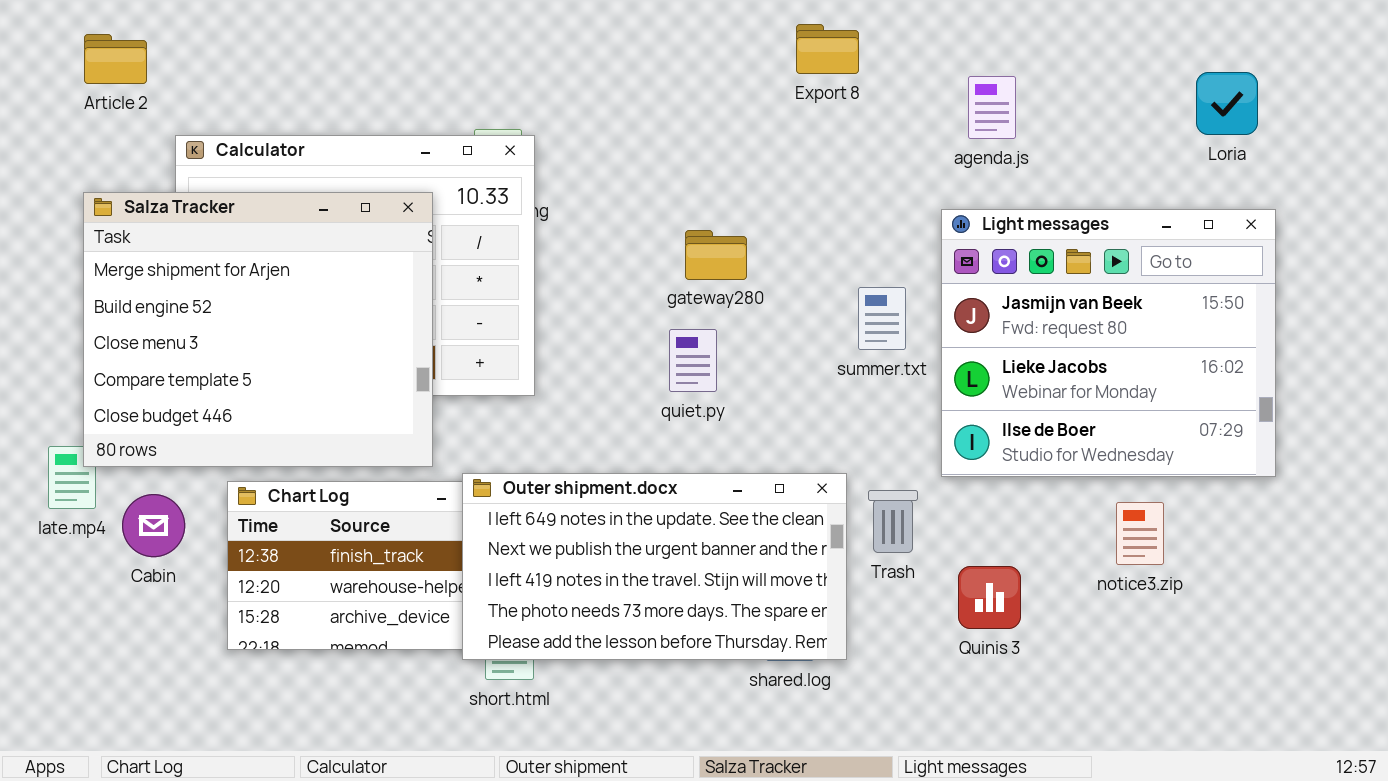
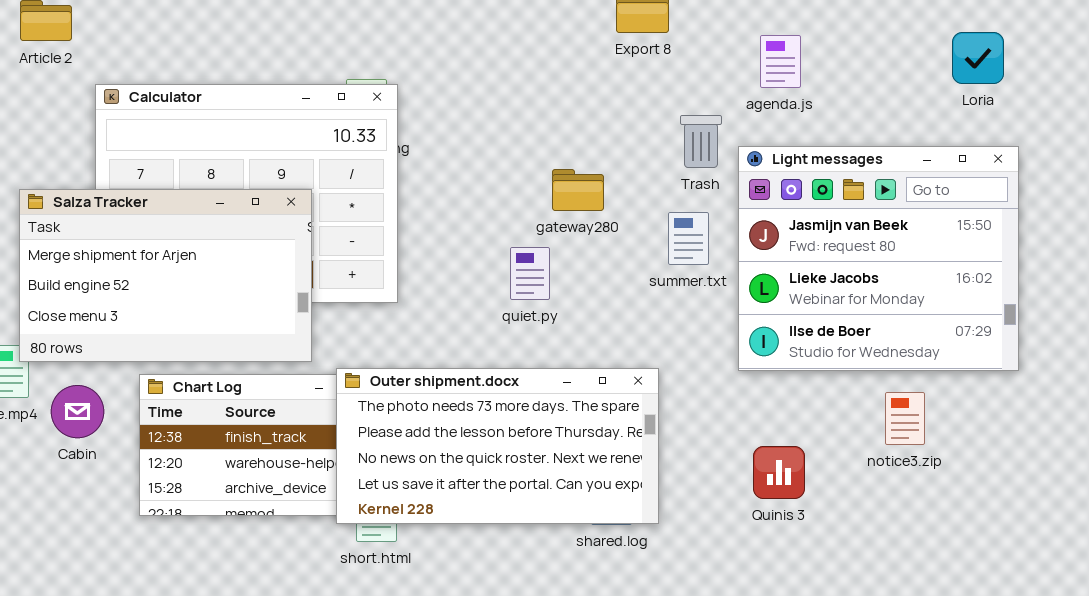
Salza Tracker: [83,192,433,467] -> [19,189,312,362], resized
gateway280: [685,230,747,280] -> [552,169,604,211], moved
Outer shipment.docx: [462,473,847,660] -> [336,368,659,524], scrolled down 3 rows
Trash: [868,490,918,553] -> [680,115,722,168], moved

